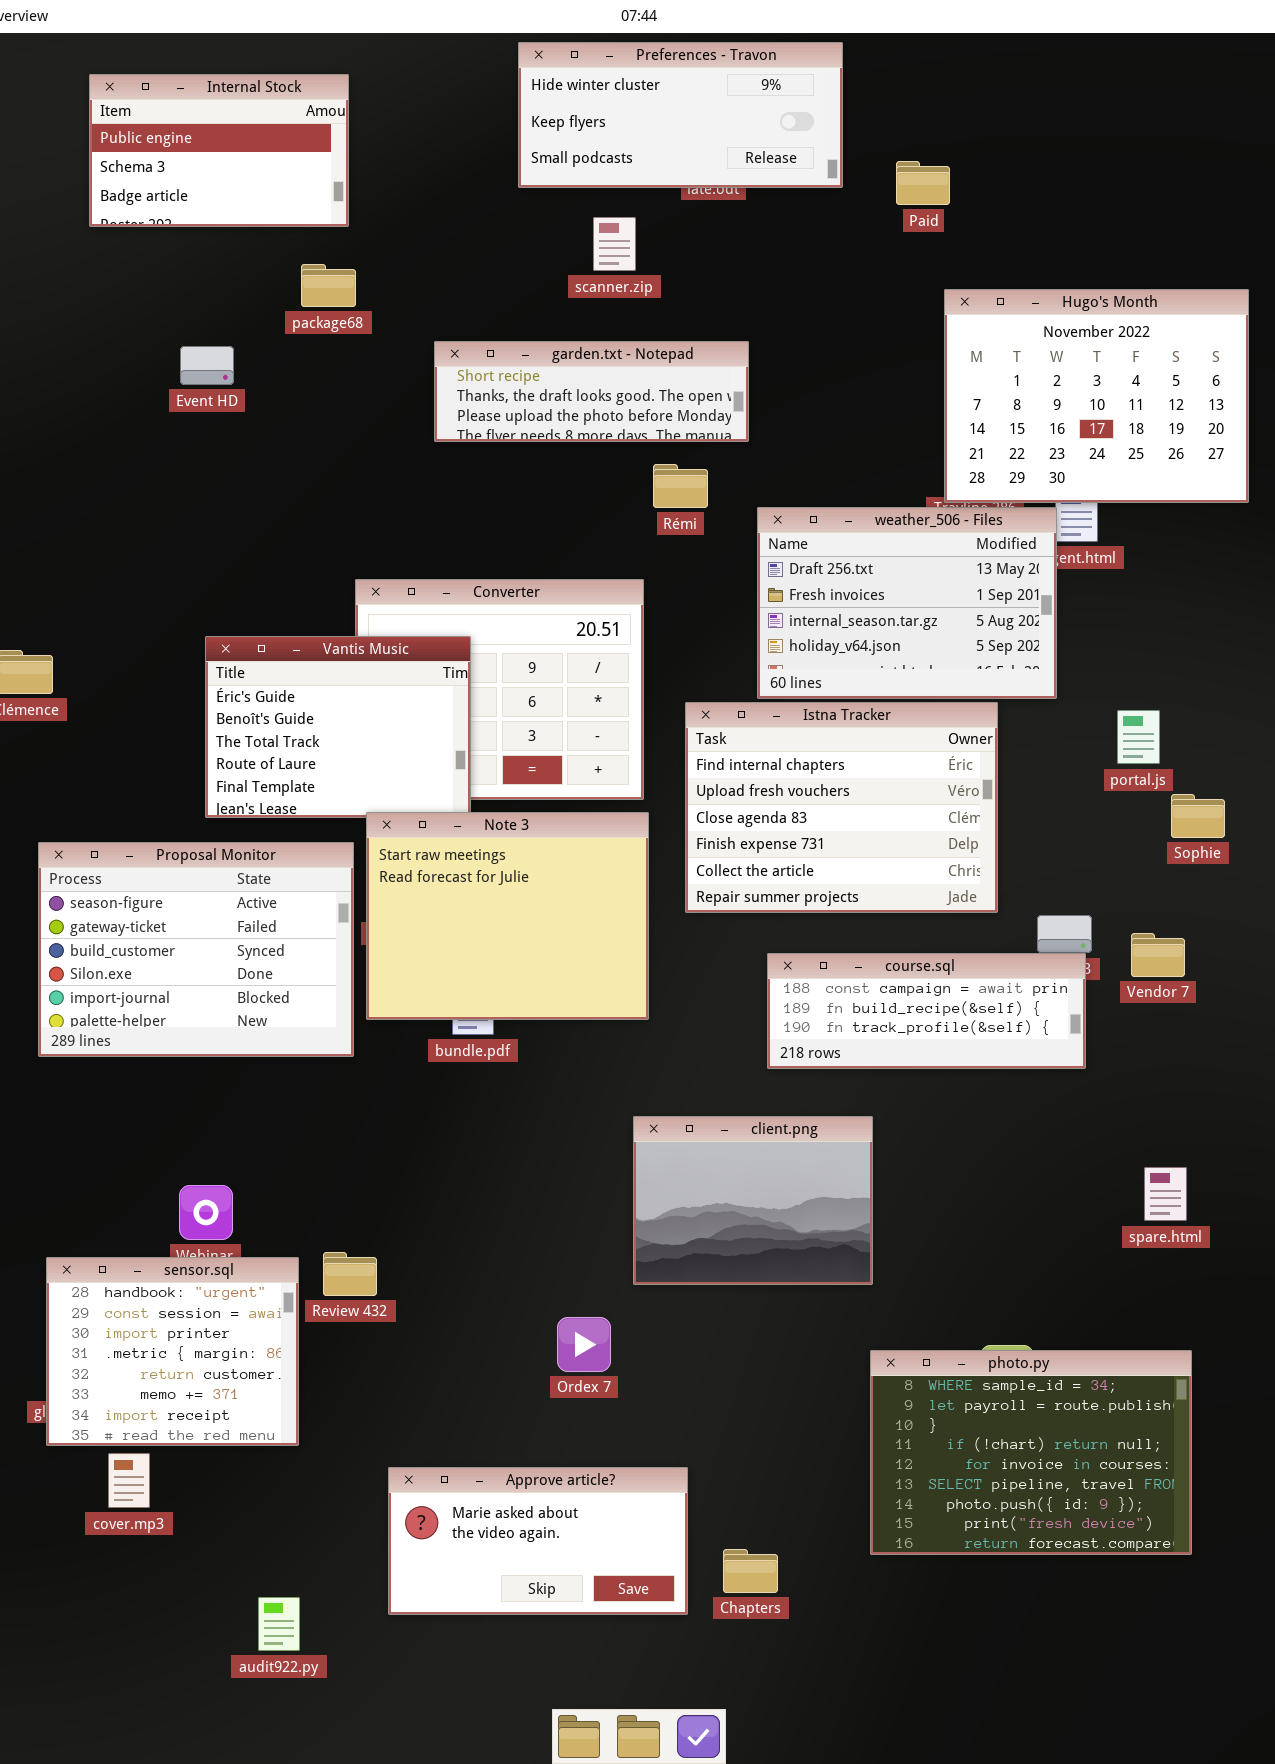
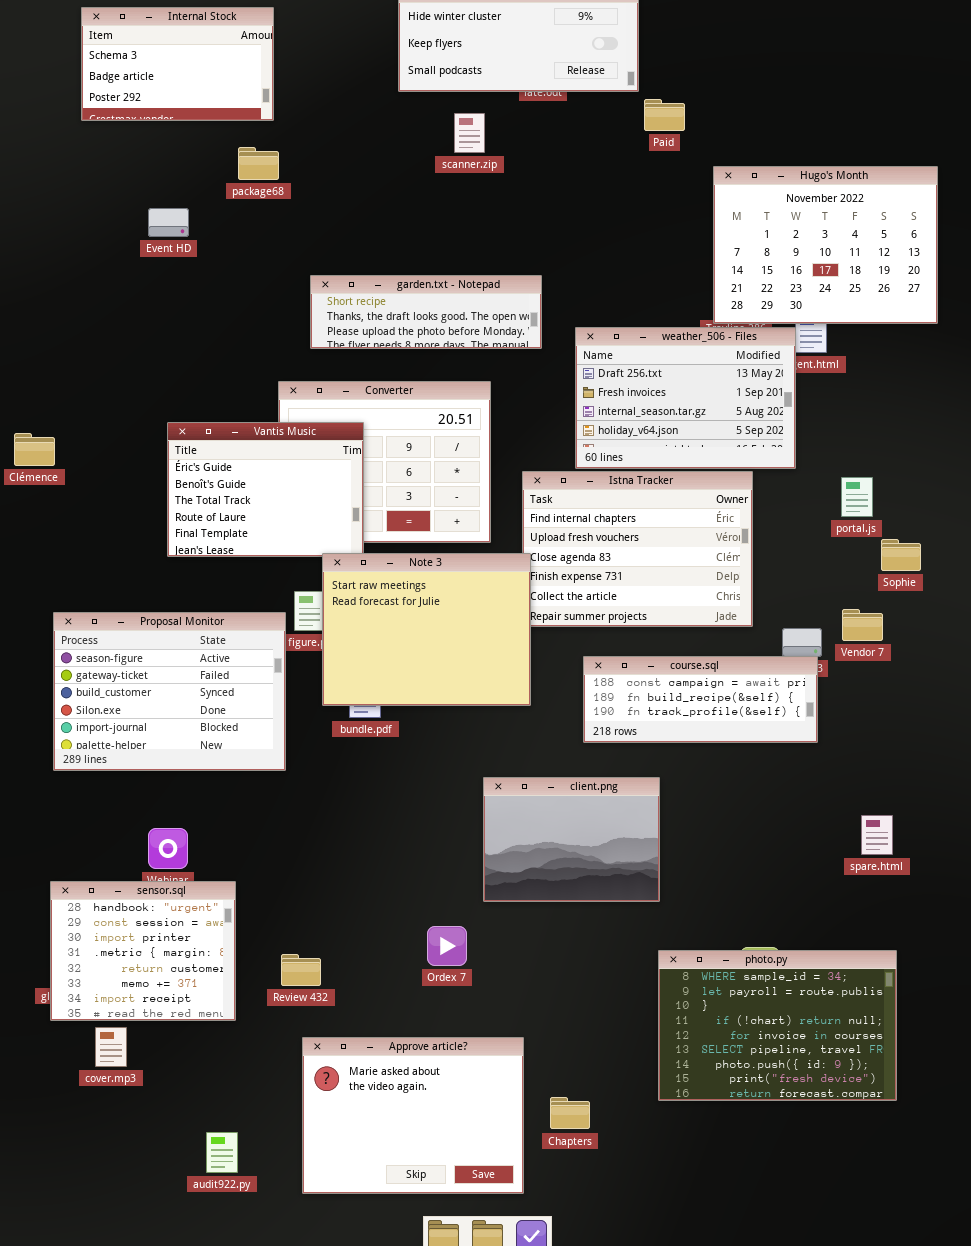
Internal Stock: [89,74,349,227] -> [81,7,274,121], scrolled down 1 row
Paid: [896,161,950,205] -> [644,99,685,131], moved
garden.txt - Notepad: [434,341,749,442] -> [310,275,542,349], moved
Note 3: [366,812,649,1020] -> [322,553,531,706], moved
Proposal Monitor: [38,842,354,1057] -> [53,612,286,771], moved
Vendor 7: [1131,933,1185,977] -> [842,609,883,641], moved
Review 432: [323,1252,377,1296] -> [281,954,321,986], moved
Approve article?: [388,1467,688,1615] -> [302,1037,524,1194], resized

